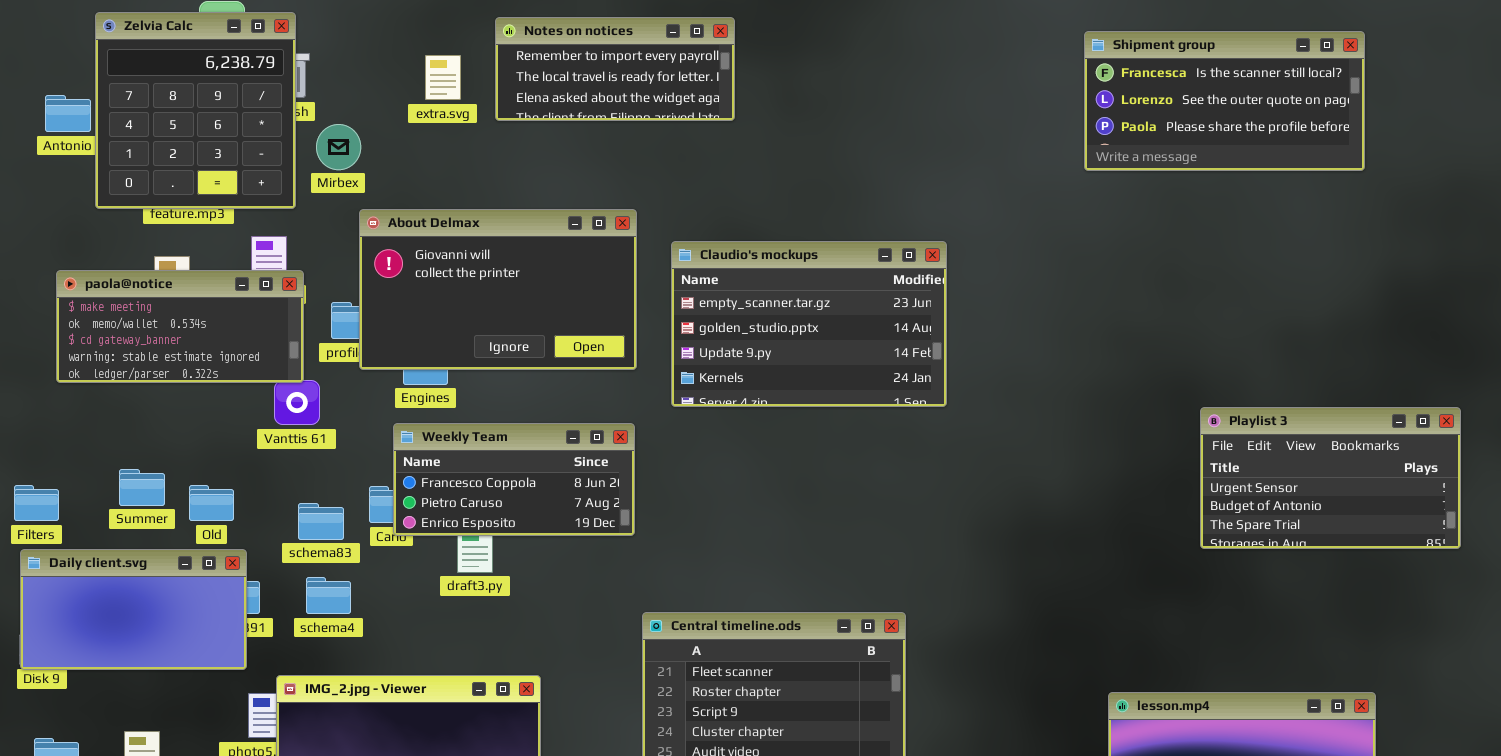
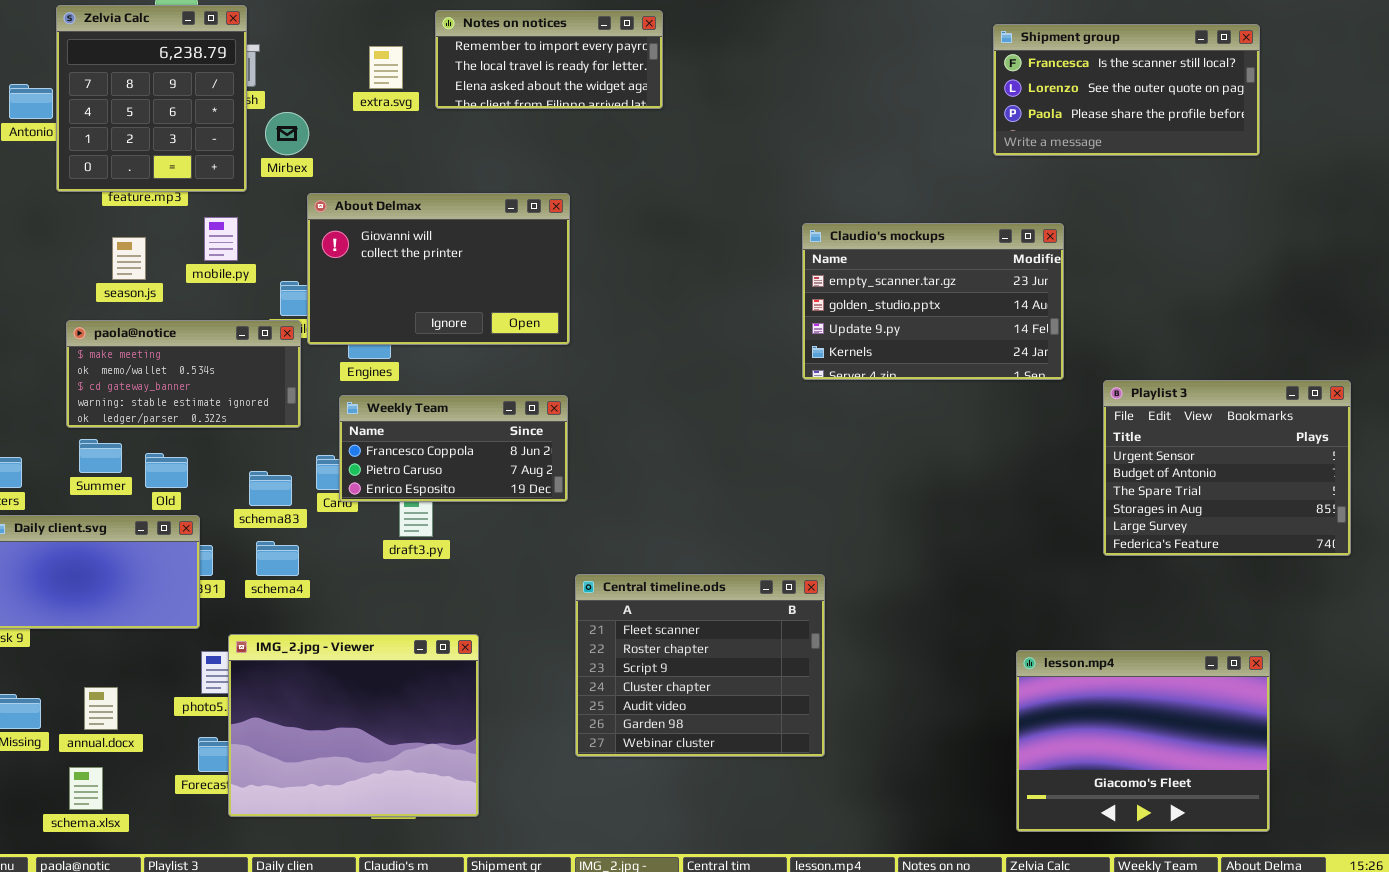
Claudio's mockups: [671,241,947,407] -> [802,223,1064,380], moved
paola@notice: [56,270,304,383] -> [66,320,301,428], moved
Playlist 3: [1200,407,1461,549] -> [1103,380,1351,556], resized

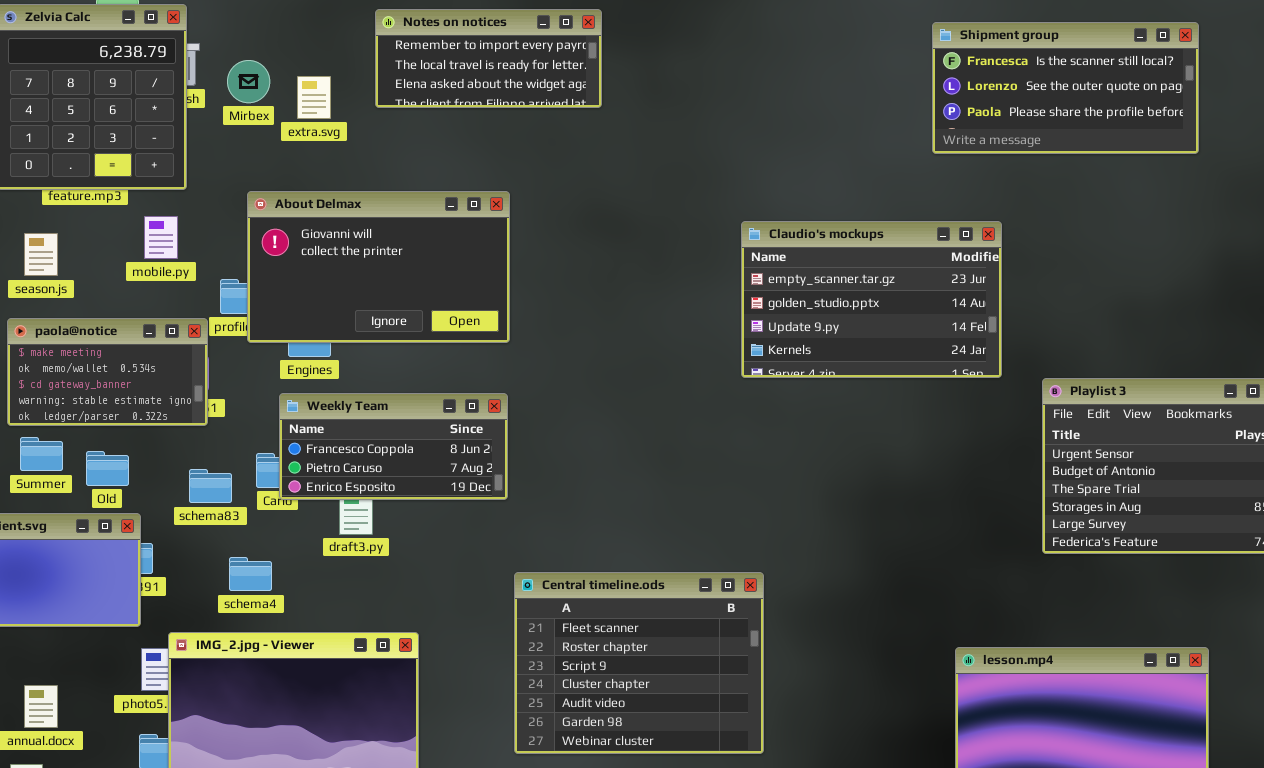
extra.svg: [369,46,403,89] -> [297,76,331,119], moved
Mirbex: [265,112,309,155] -> [227,60,270,103], moved
season.js: [112,237,146,280] -> [24,233,58,276], moved
paola@notice: [66,320,301,428] -> [7,318,208,426], resized
schema4: [256,541,299,576] -> [229,557,272,591], moved

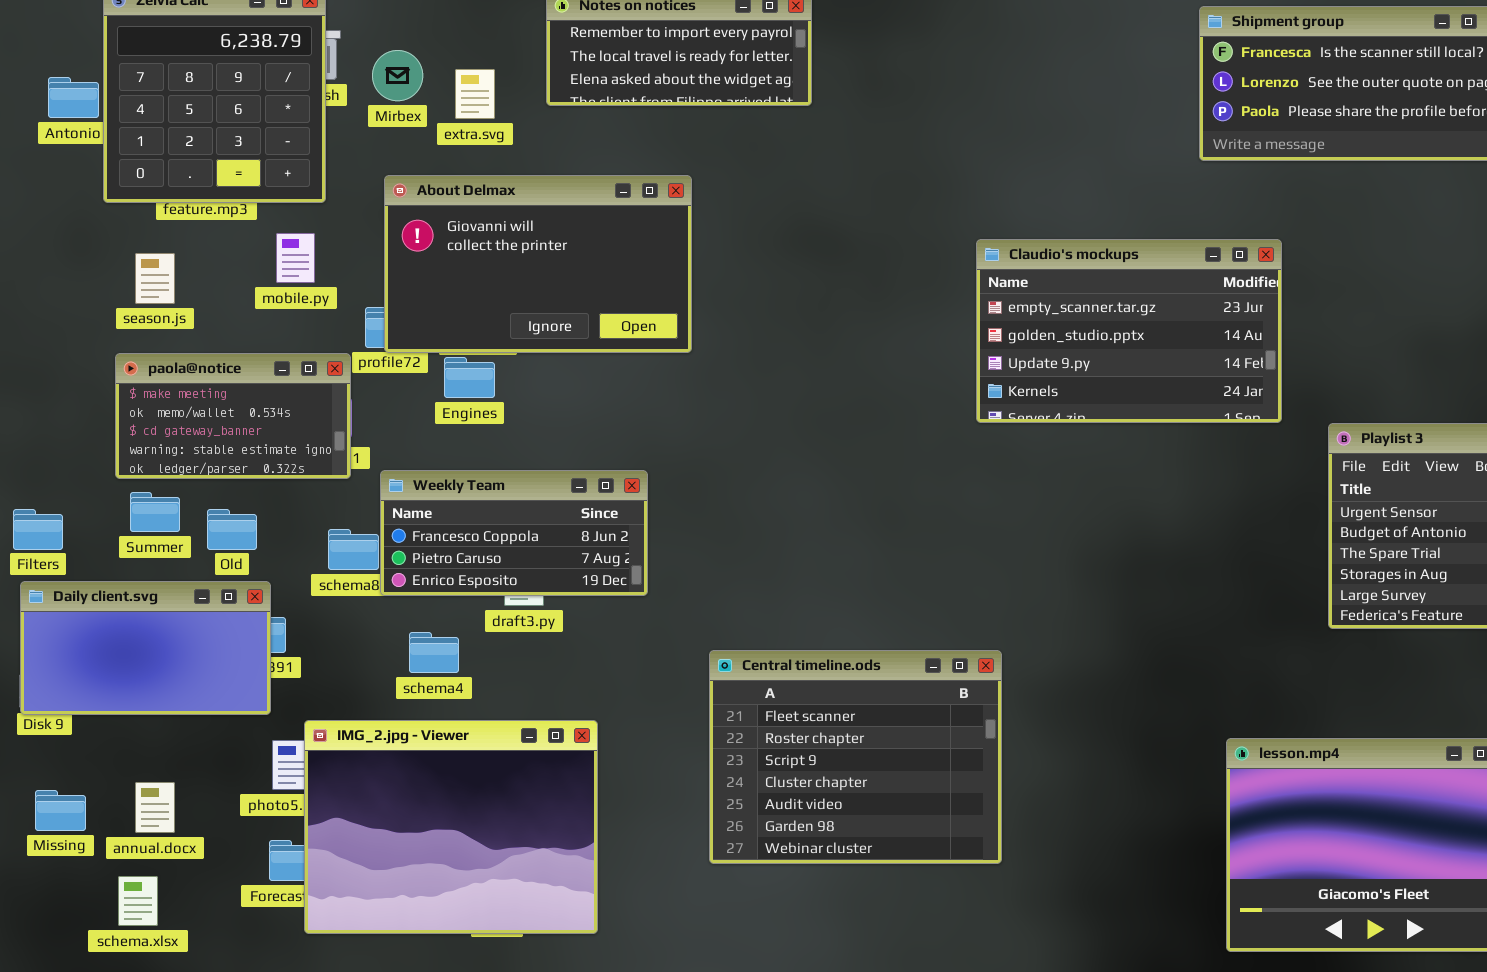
About Delmax: [247,191,510,343] -> [384,175,692,353], moved
Weekly Team: [279,393,508,500] -> [380,470,648,596], moved
schema4: [229,557,272,591] -> [409,632,459,673], moved

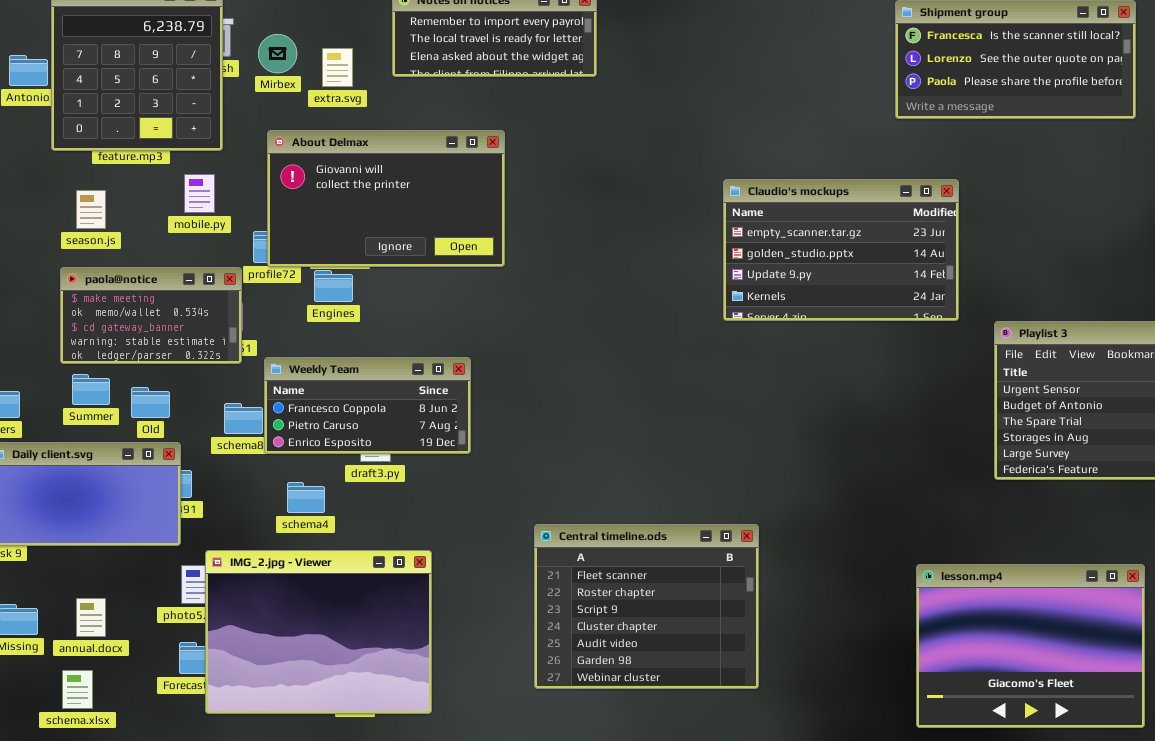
Central timeline.ods: [709,650,1002,864] -> [534,524,759,689], moved

